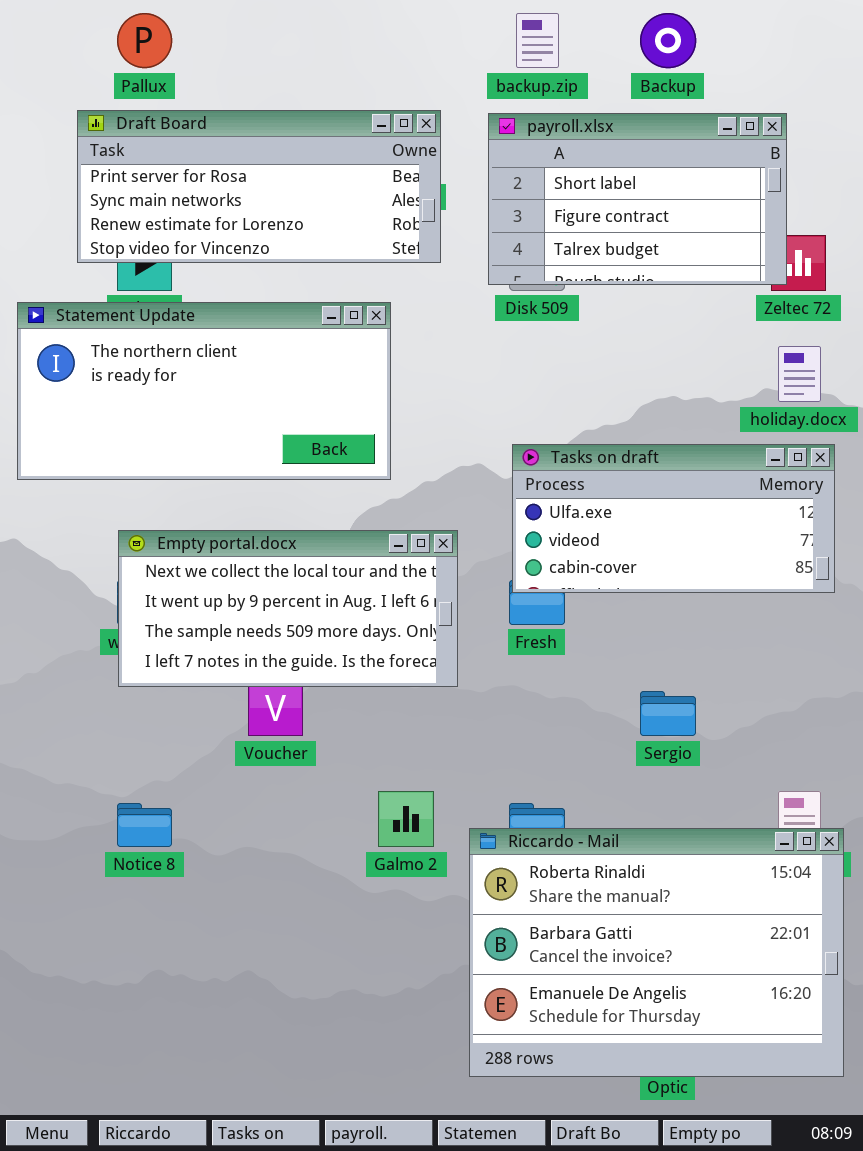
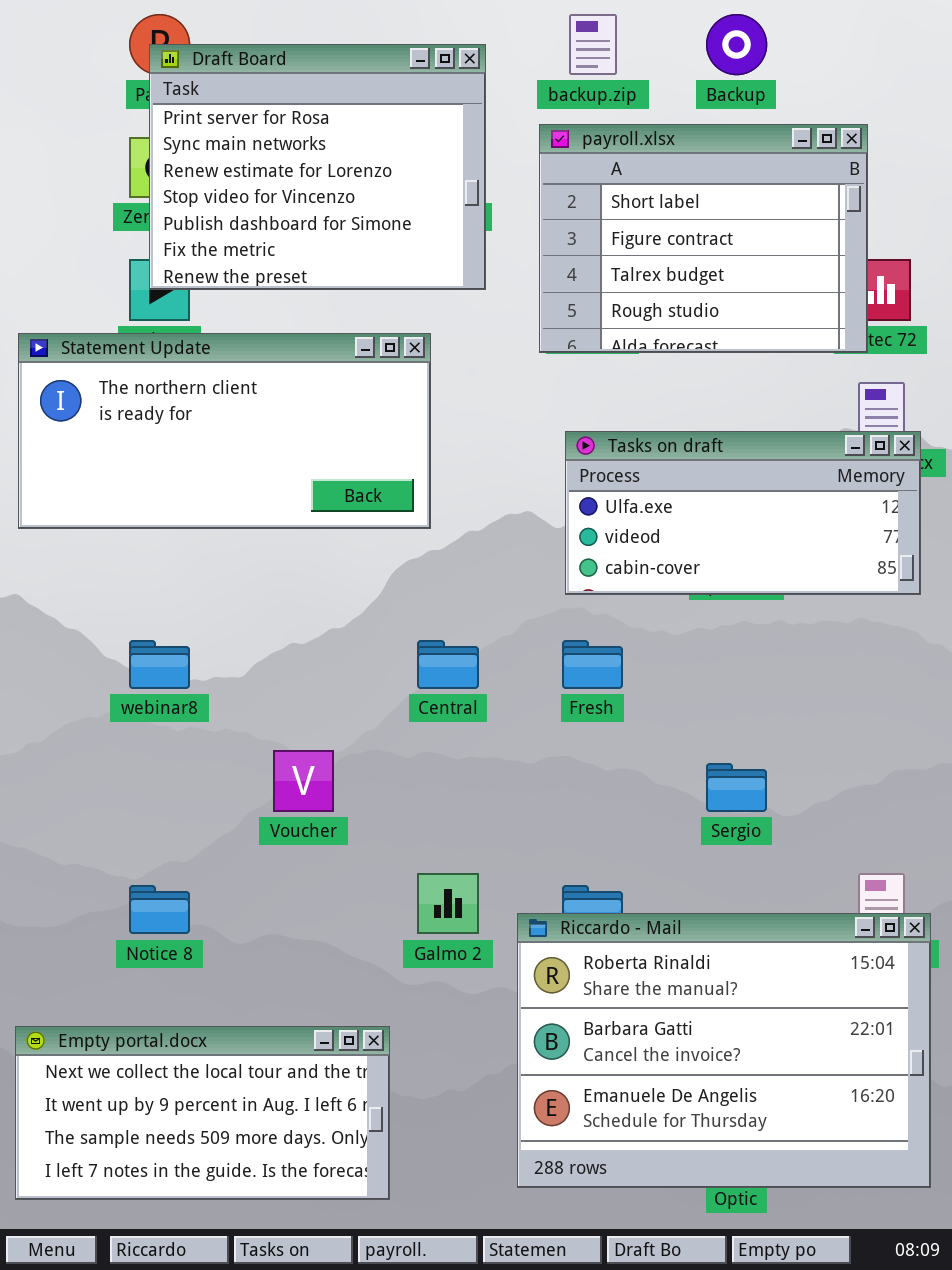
Draft Board: [77,110,441,263] -> [149,44,486,290], resized
payroll.xlsx: [488,113,787,285] -> [539,124,868,353], resized
Tasks on draft: [512,444,835,593] -> [565,431,921,595], moved
Empty portal.docx: [118,530,458,687] -> [15,1026,390,1200], moved

